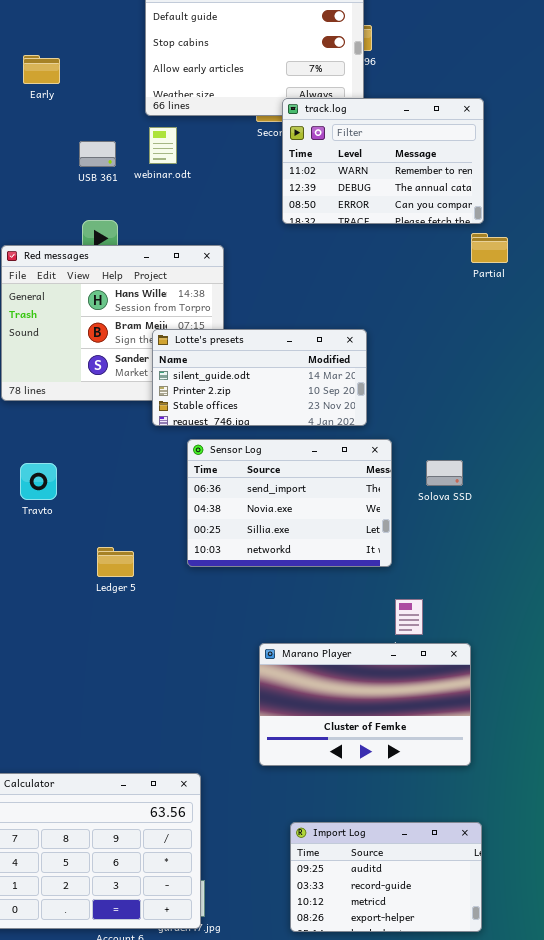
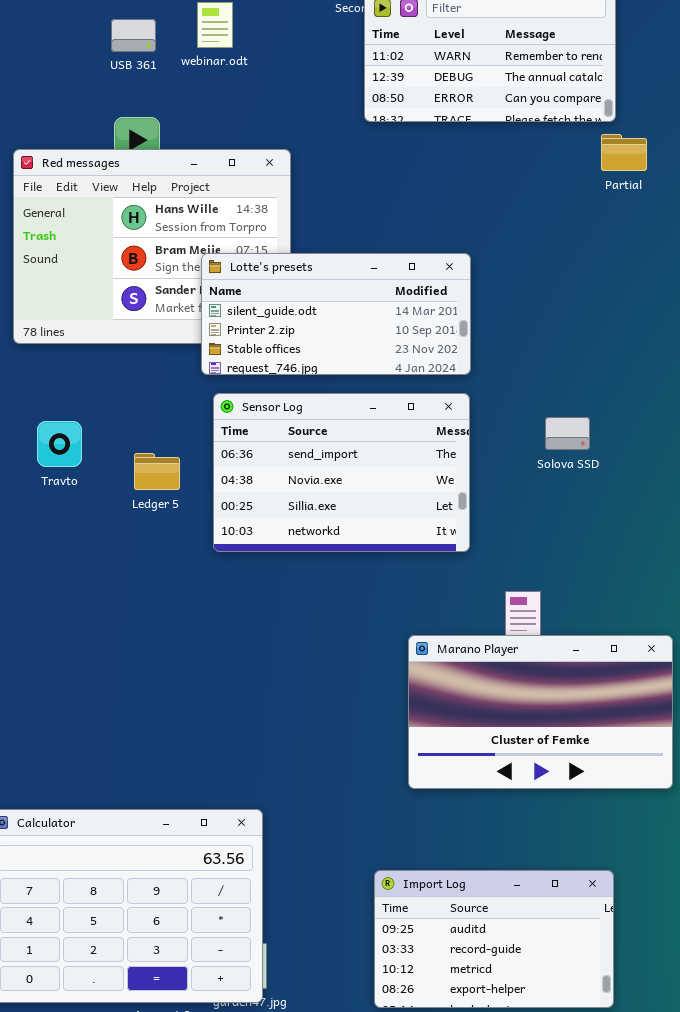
Sensor Log: [187,439,392,567] -> [213,393,470,552], moved
Ledger 5: [97,547,134,577] -> [134,453,180,490], moved
Marano Player: [259,643,471,766] -> [408,635,673,789], moved

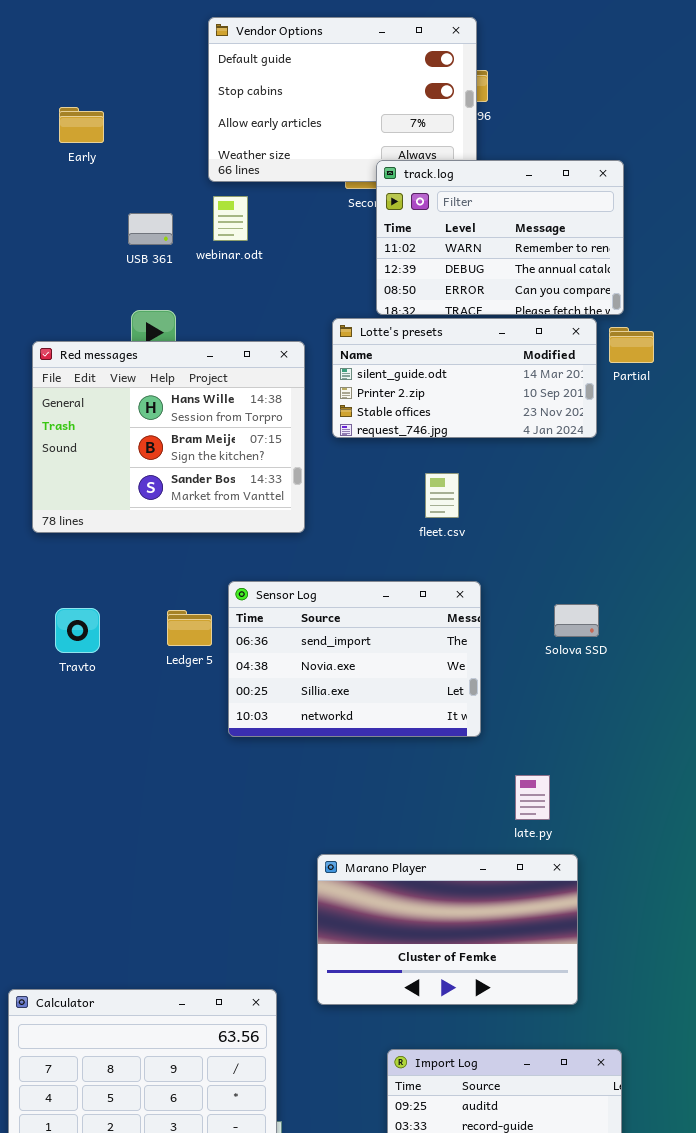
Lotte's presets: [201,253,471,375] -> [332,318,597,438], moved
Ledger 5: [134,453,180,490] -> [167,610,212,646], moved
Marano Player: [408,635,673,789] -> [317,854,578,1005], moved

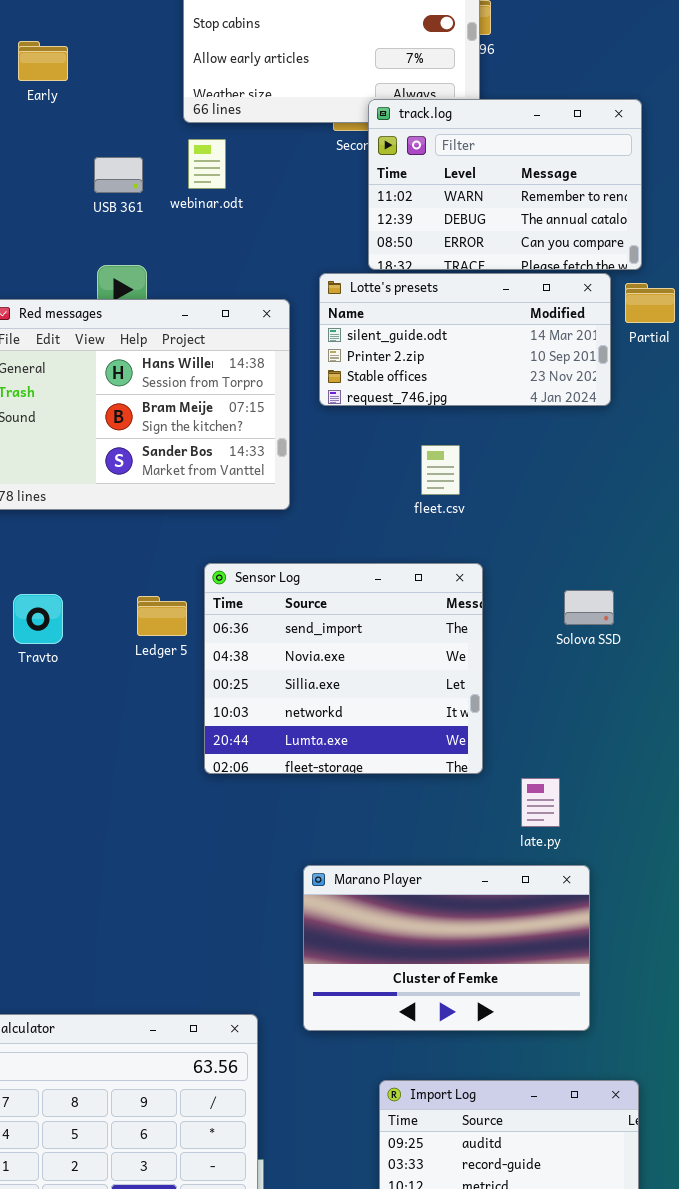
Sensor Log: [228,581,481,737] -> [204,563,483,774], resized

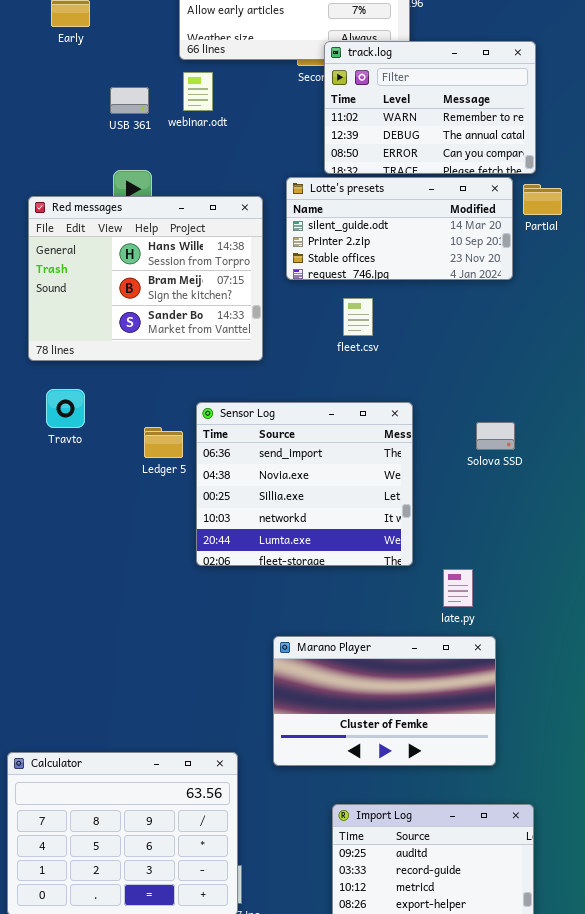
fleet.csv: [421,445,460,495] -> [343,298,373,336], moved
Travto: [13,594,63,644] -> [46,389,85,428], moved

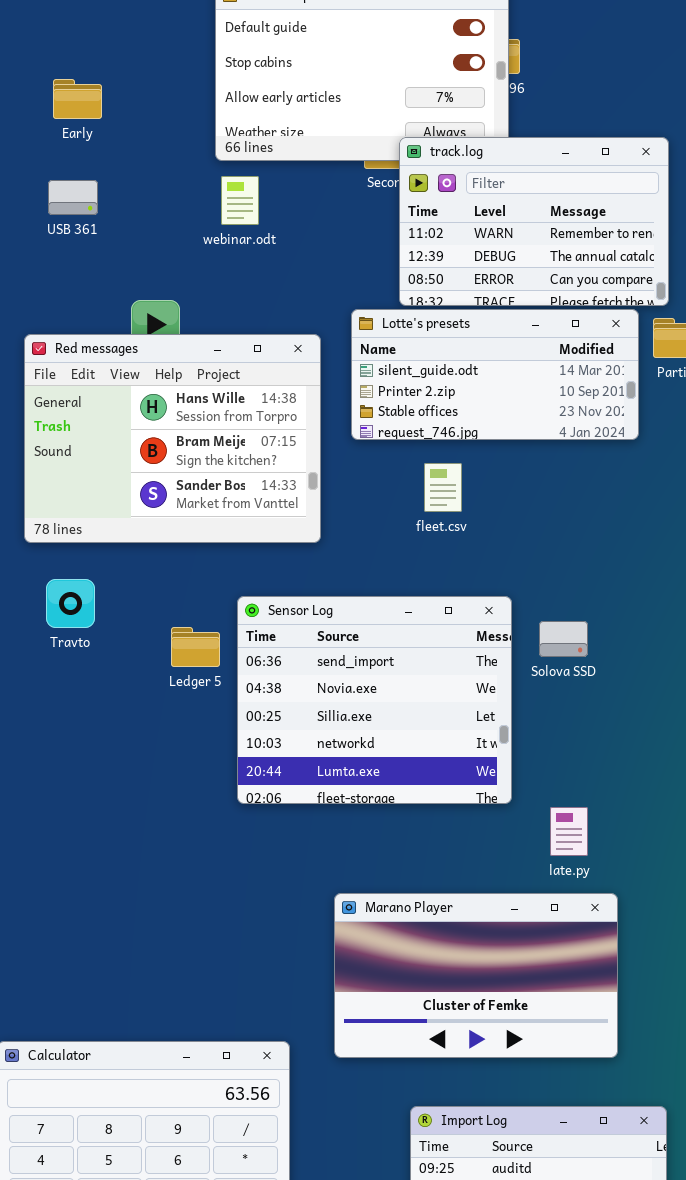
USB 361: [110,87,149,114] -> [48,180,98,215], moved
Solova SSD: [476,422,515,450] -> [539,621,588,657], moved

